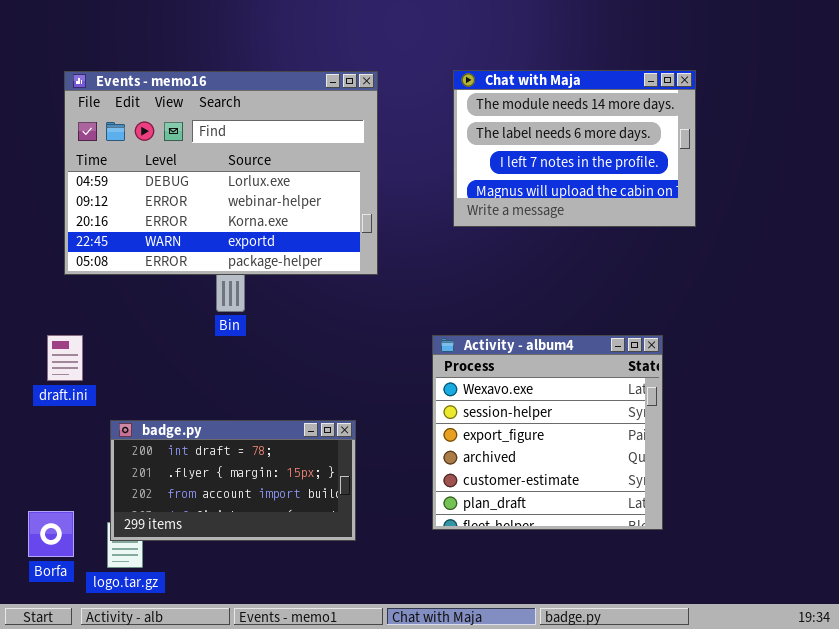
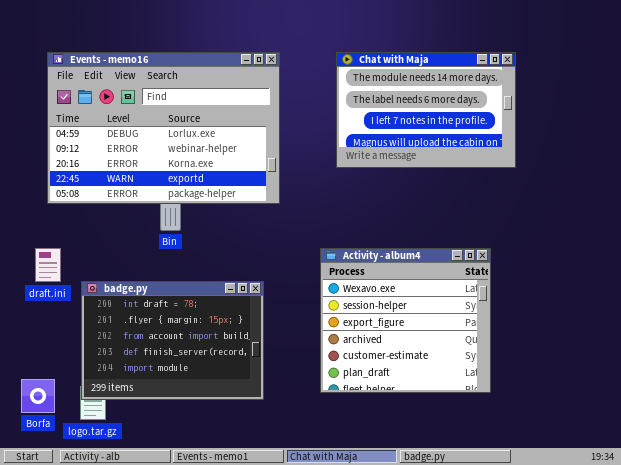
badge.py: [110,420,356,541] -> [81,281,264,400], resized

